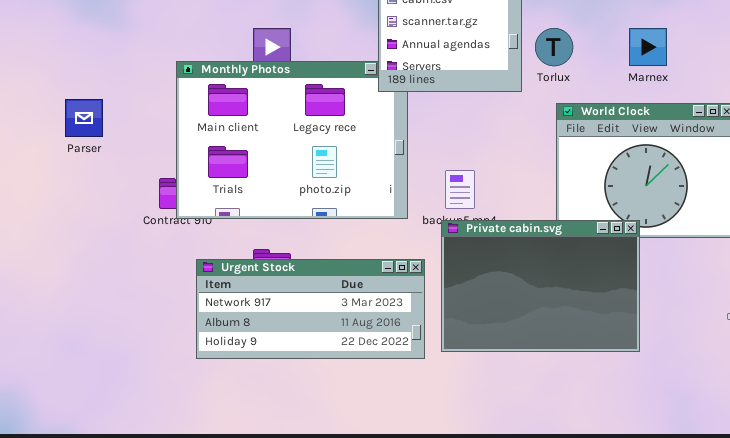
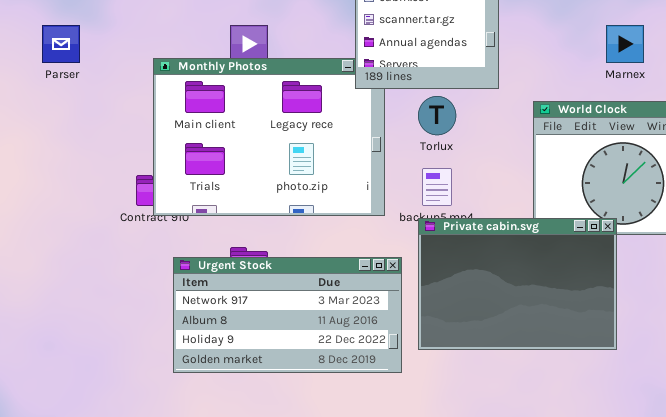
Torlux: [535,28,573,66] -> [418,96,456,135], moved
Parser: [65,99,103,137] -> [42,25,80,63], moved
Urgent Stock: [196,259,425,359] -> [173,257,402,373], resized

